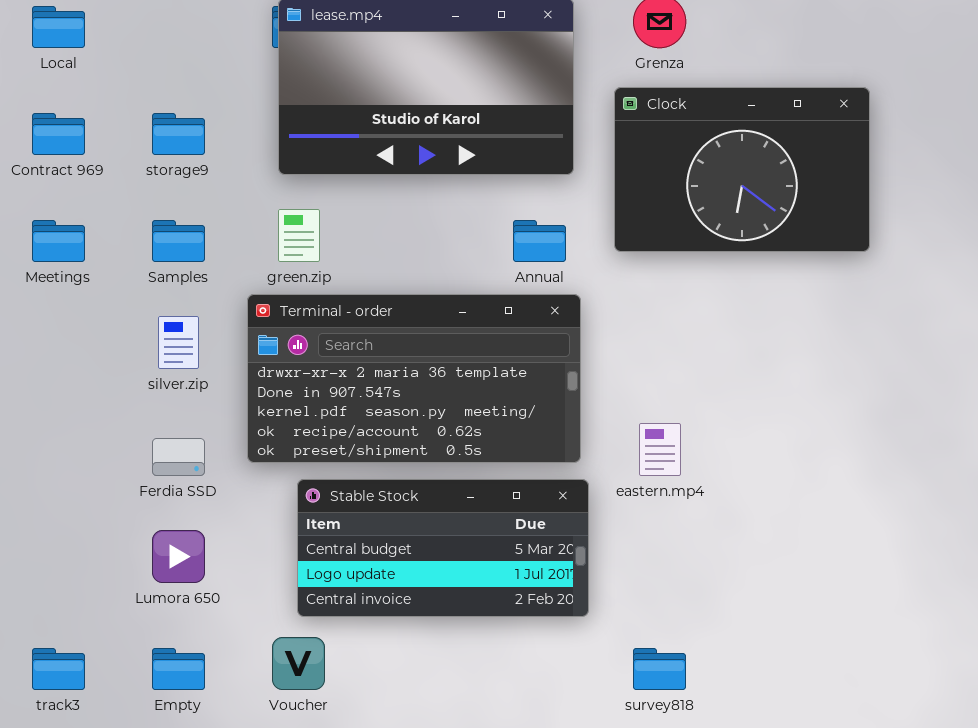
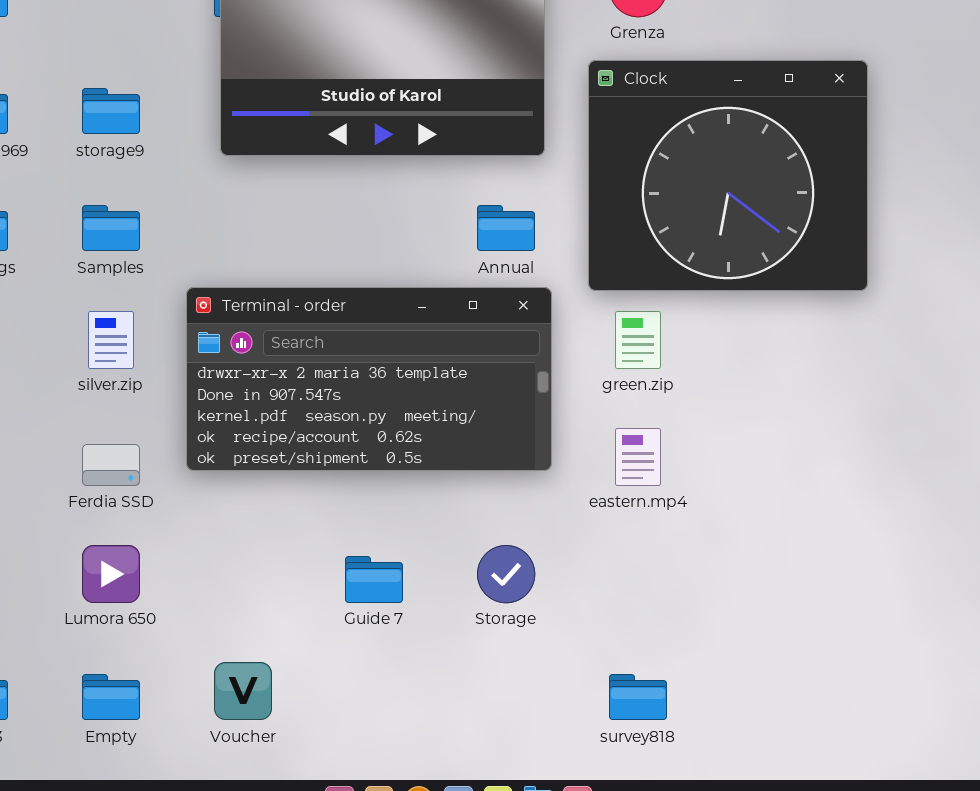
Clock: [614,87,870,252] -> [588,60,868,291], resized
green.zip: [278,209,320,262] -> [615,311,661,369], moved
Stable Stock: [297,479,589,617] -> none, closed

